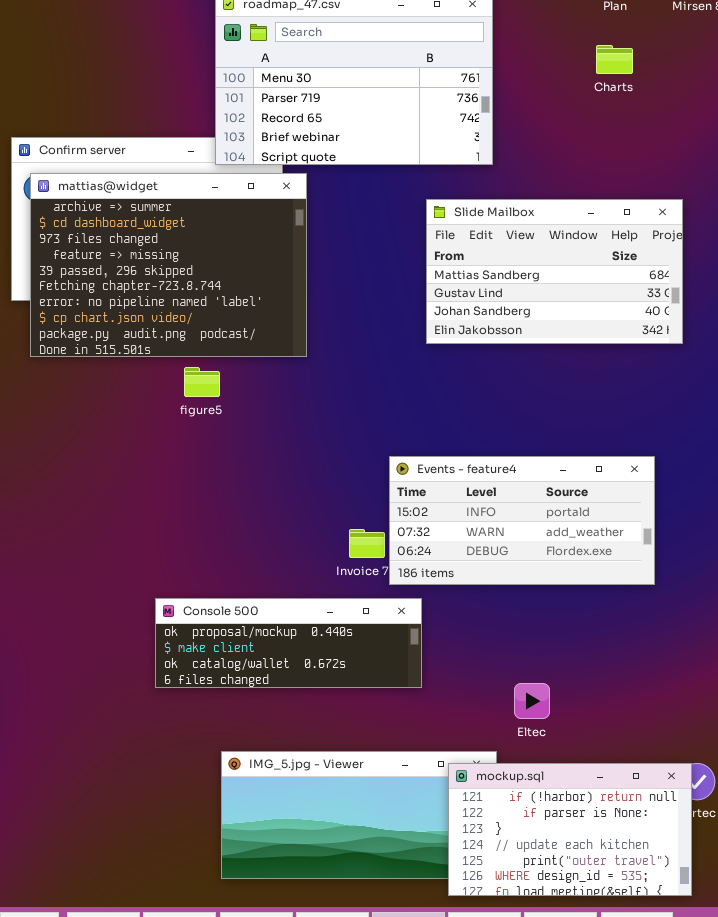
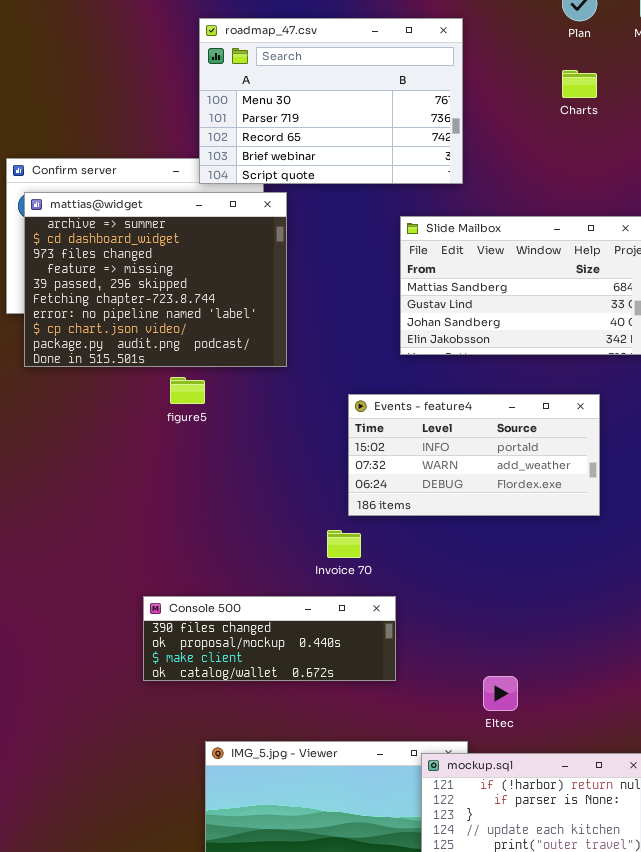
Events - feature4: [389,456,655,585] -> [348,394,600,516], moved
Console 500: [155,598,422,688] -> [143,596,396,681], scrolled up 1 row

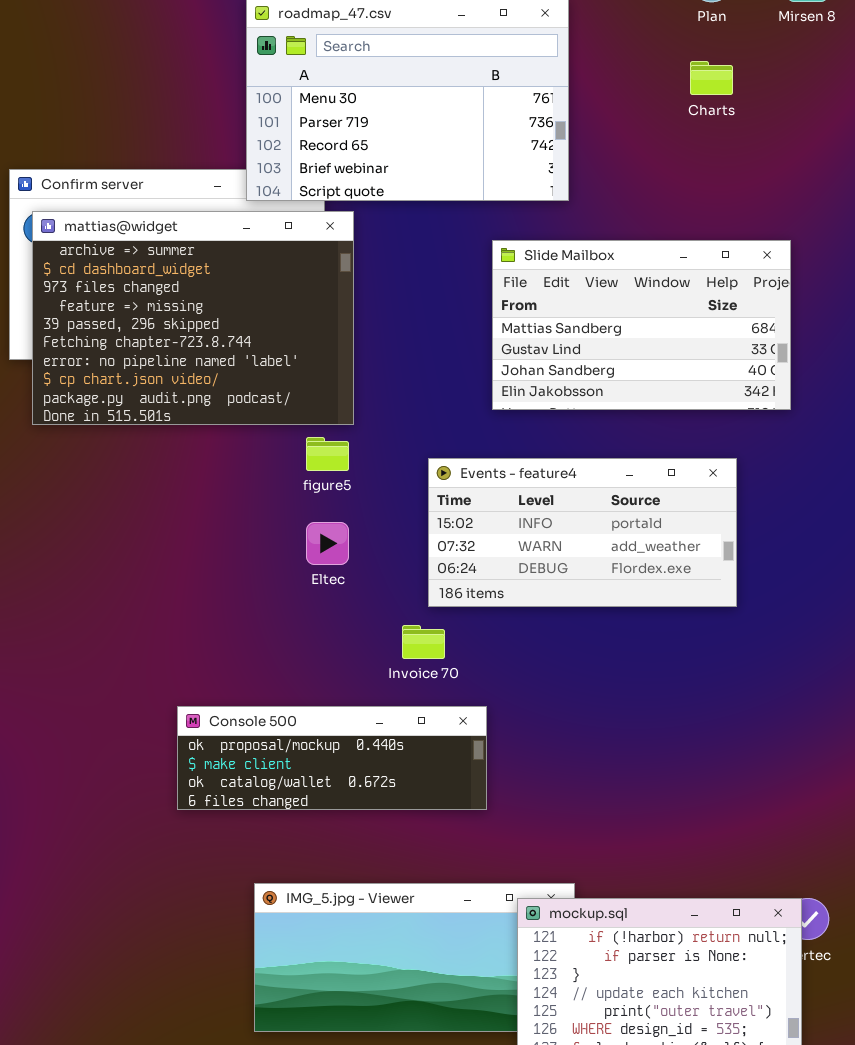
figure5: [170,377,205,404] -> [306,437,349,471], moved
Console 500: [143,596,396,681] -> [177,706,487,810], scrolled down 1 row
Eltec: [483,676,518,711] -> [306,522,349,565], moved

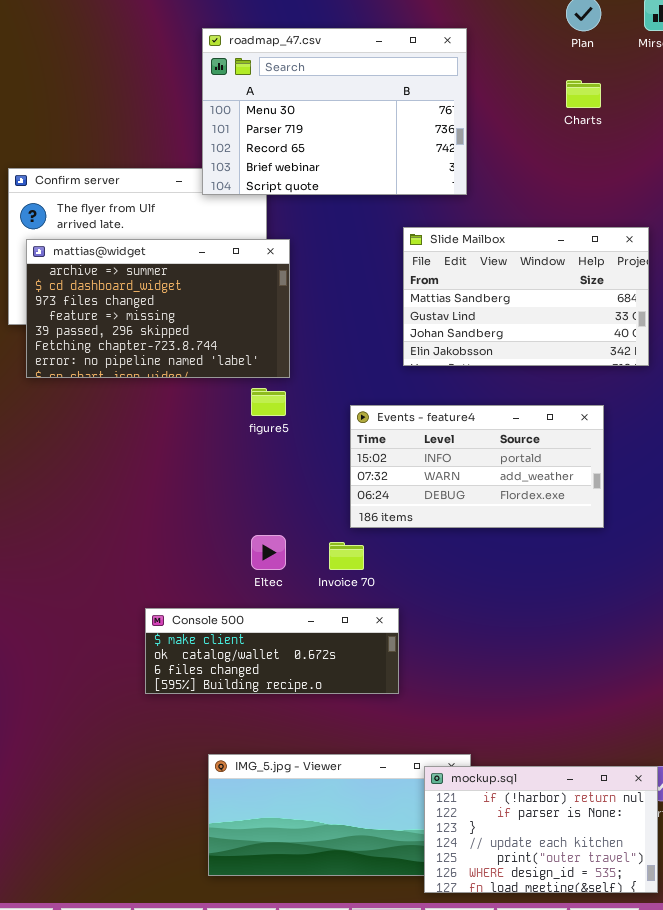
mattias@widget: [32,211,354,425] -> [26,239,290,378], resized
Eltec: [306,522,349,565] -> [251,535,286,570], moved
Console 500: [177,706,487,810] -> [145,608,399,694], scrolled down 1 row

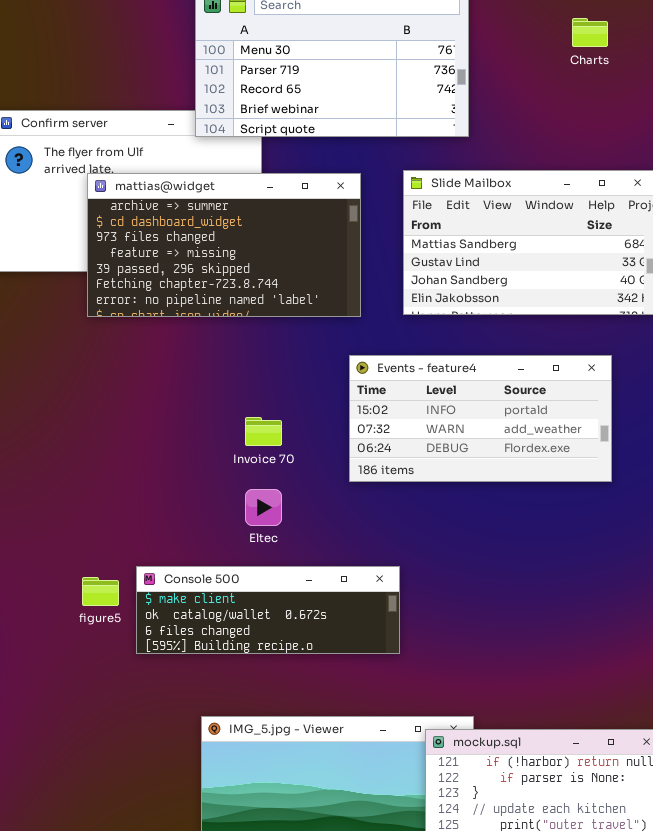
mattias@widget: [26,239,290,378] -> [87,173,361,317], moved
figure5: [251,388,286,416] -> [82,577,119,606], moved
Invoice 70: [329,542,364,570] -> [245,417,282,446], moved

